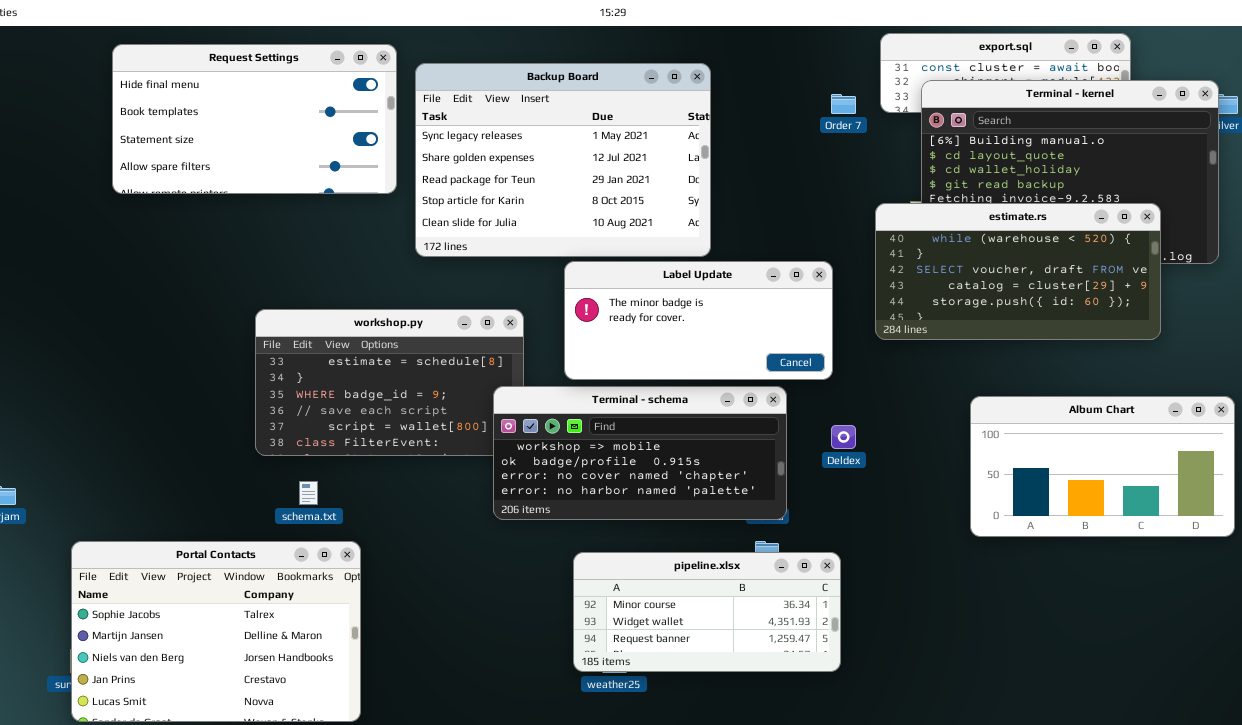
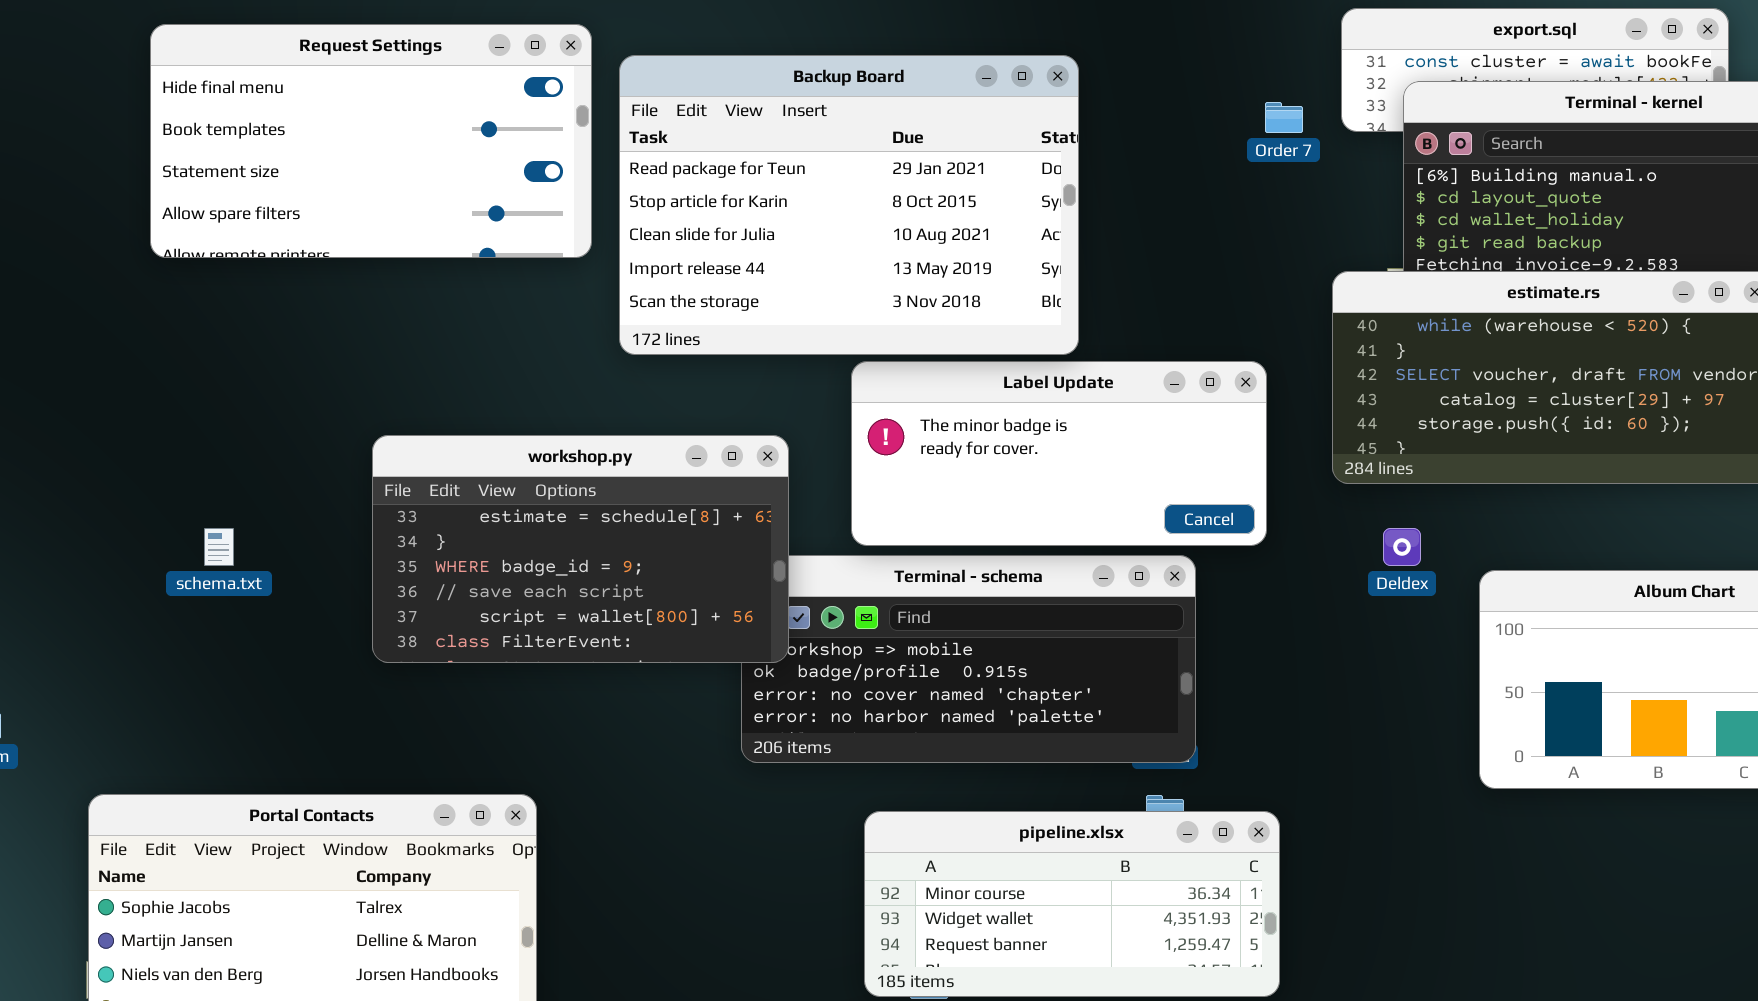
Backup Board: [415,63,711,257] -> [619,55,1079,355], scrolled down 2 rows
workshop.py: [255,309,524,456] -> [372,435,789,663], raised
Deldex: [831,425,856,449] -> [1383,528,1421,566], moved
schema.txt: [299,481,318,505] -> [204,528,234,566], moved

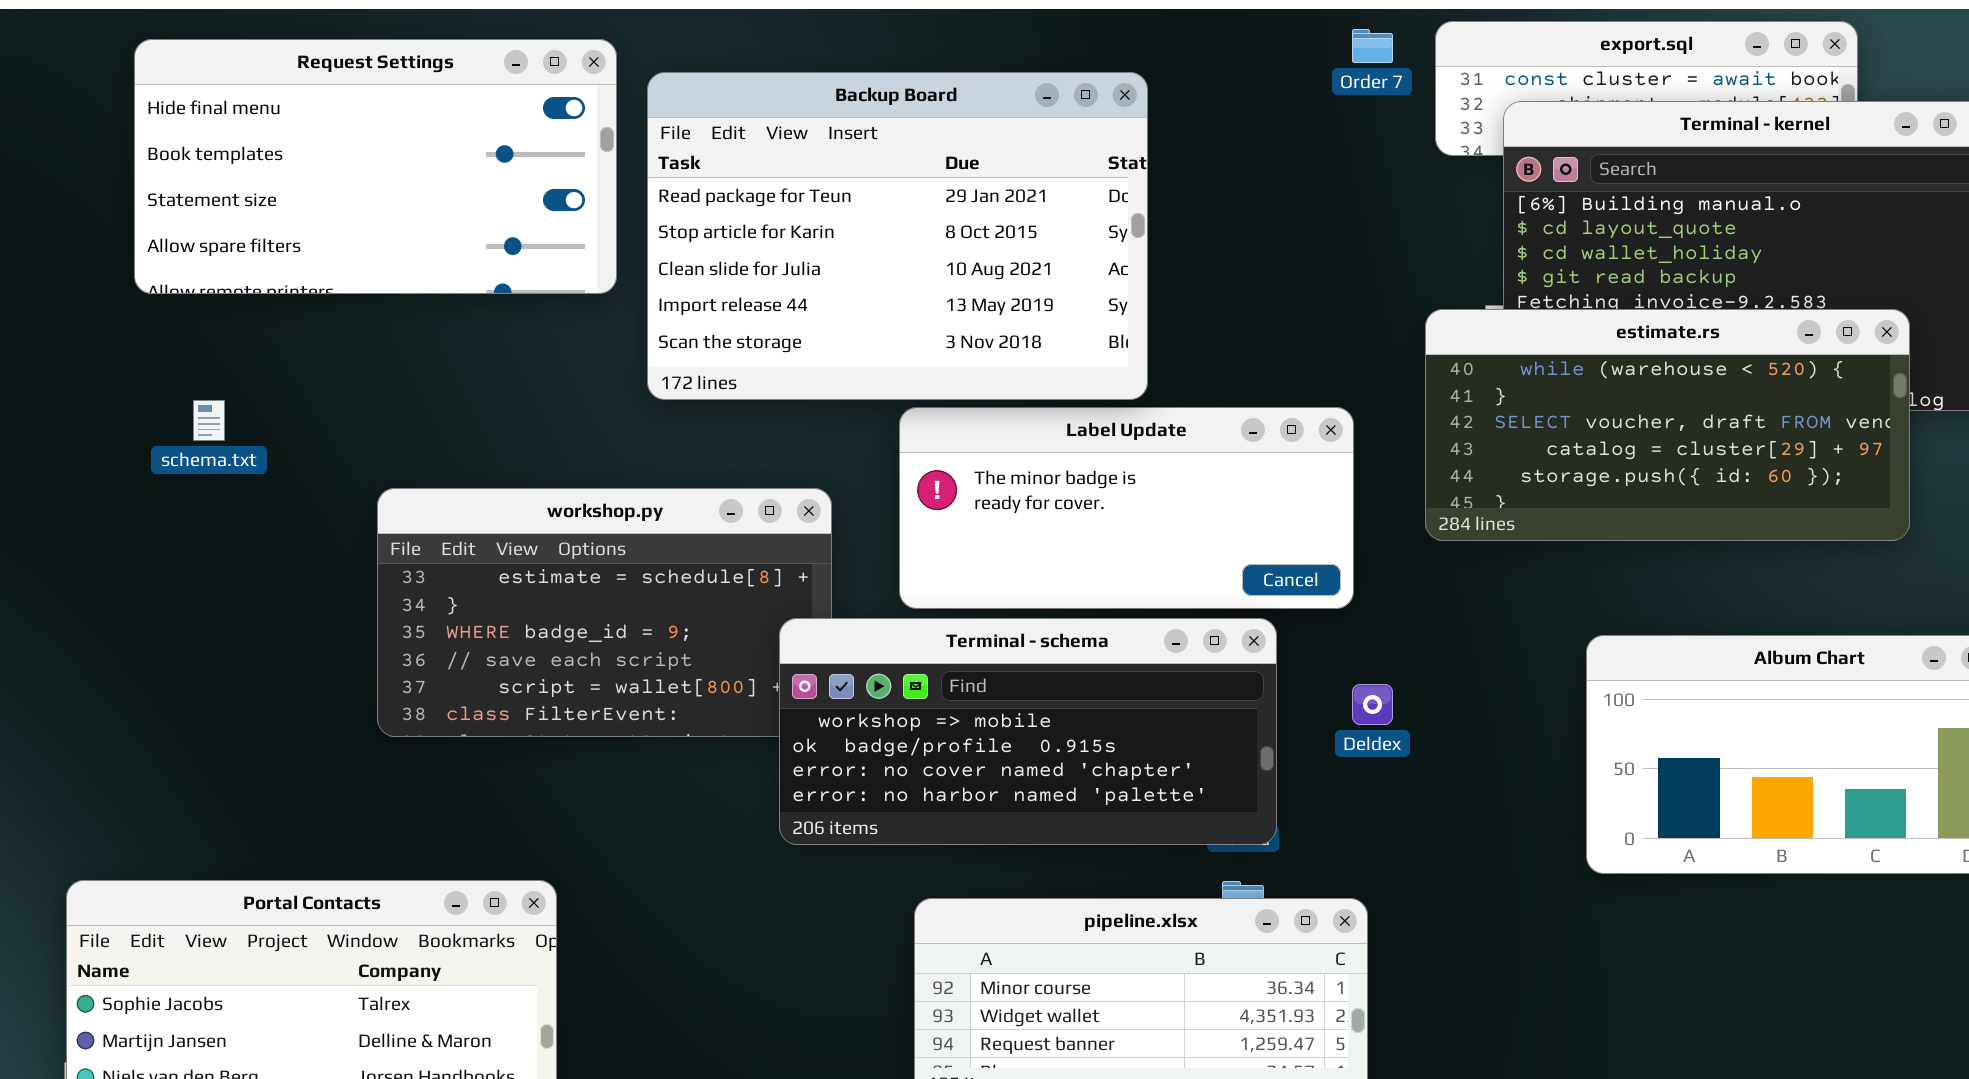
Order 7: [1265,102,1303,133] -> [1352,29,1393,63], moved
schema.txt: [204,528,234,566] -> [193,400,225,441], moved
Deldex: [1383,528,1421,566] -> [1352,684,1393,725], moved
Terminal - schema: [741,555,1196,763] -> [779,618,1277,845], raised

